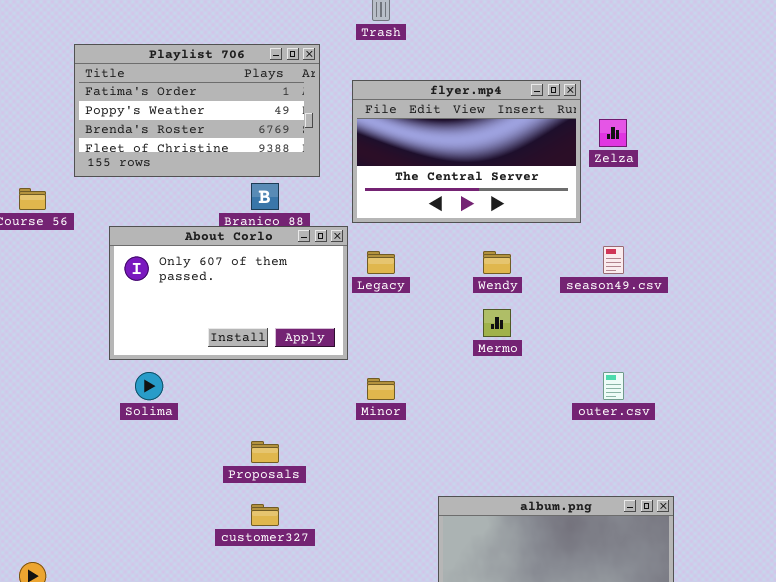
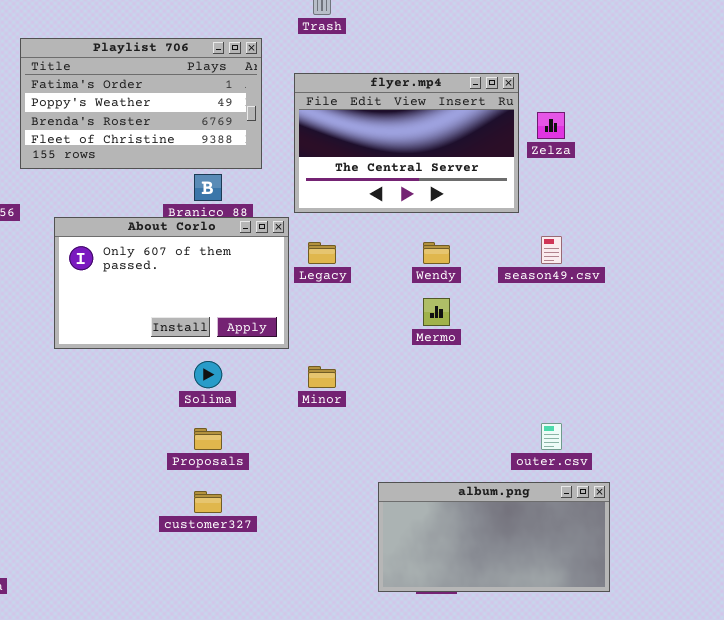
Solima: [135,372,163,400] -> [194,361,222,388], moved
outer.csv: [603,372,624,400] -> [541,423,562,450], moved

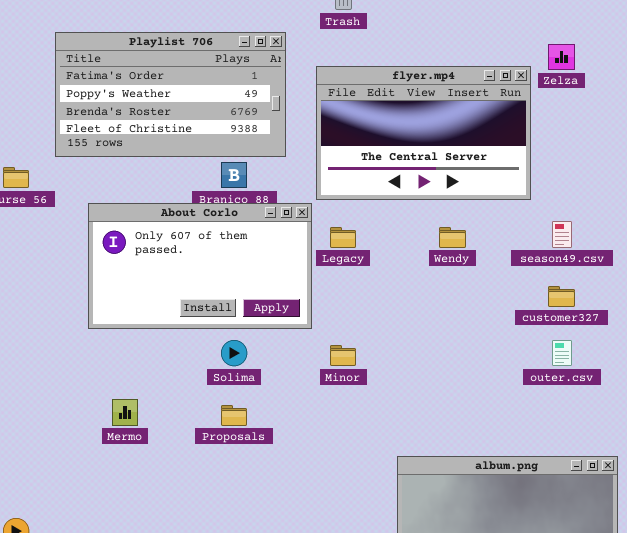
Zelza: [537,112,565,139] -> [548,44,575,70], moved
Mermo: [423,298,450,326] -> [112,399,138,426], moved
outer.csv: [541,423,562,450] -> [552,340,572,366], moved
customer327: [194,491,222,513] -> [548,286,575,307], moved

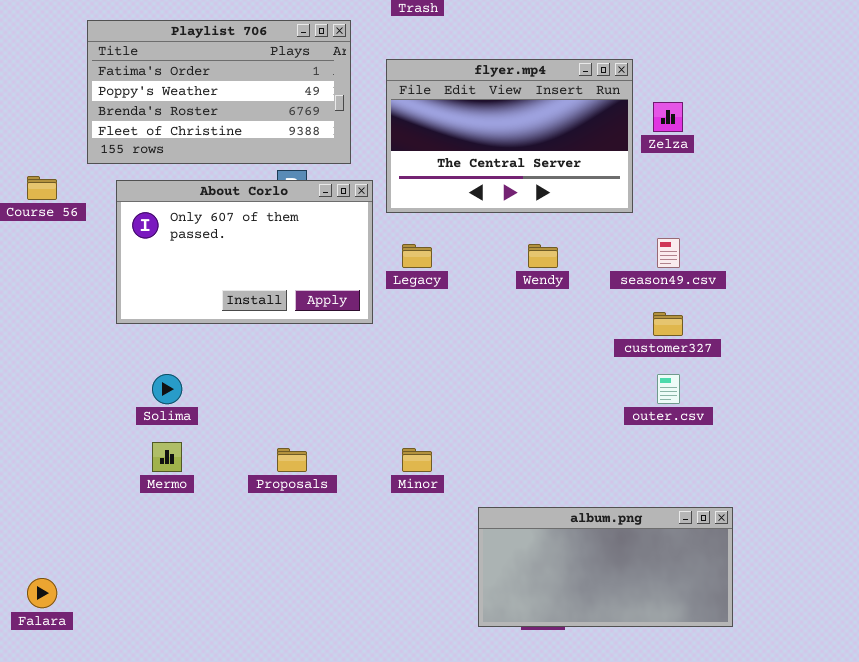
Zelza: [548,44,575,70] -> [653,102,683,132], moved
About Corlo: [88,203,312,329] -> [116,180,373,324], moved
Solima: [221,340,247,366] -> [152,374,182,404], moved
Minor: [330,345,356,366] -> [402,448,432,472], moved

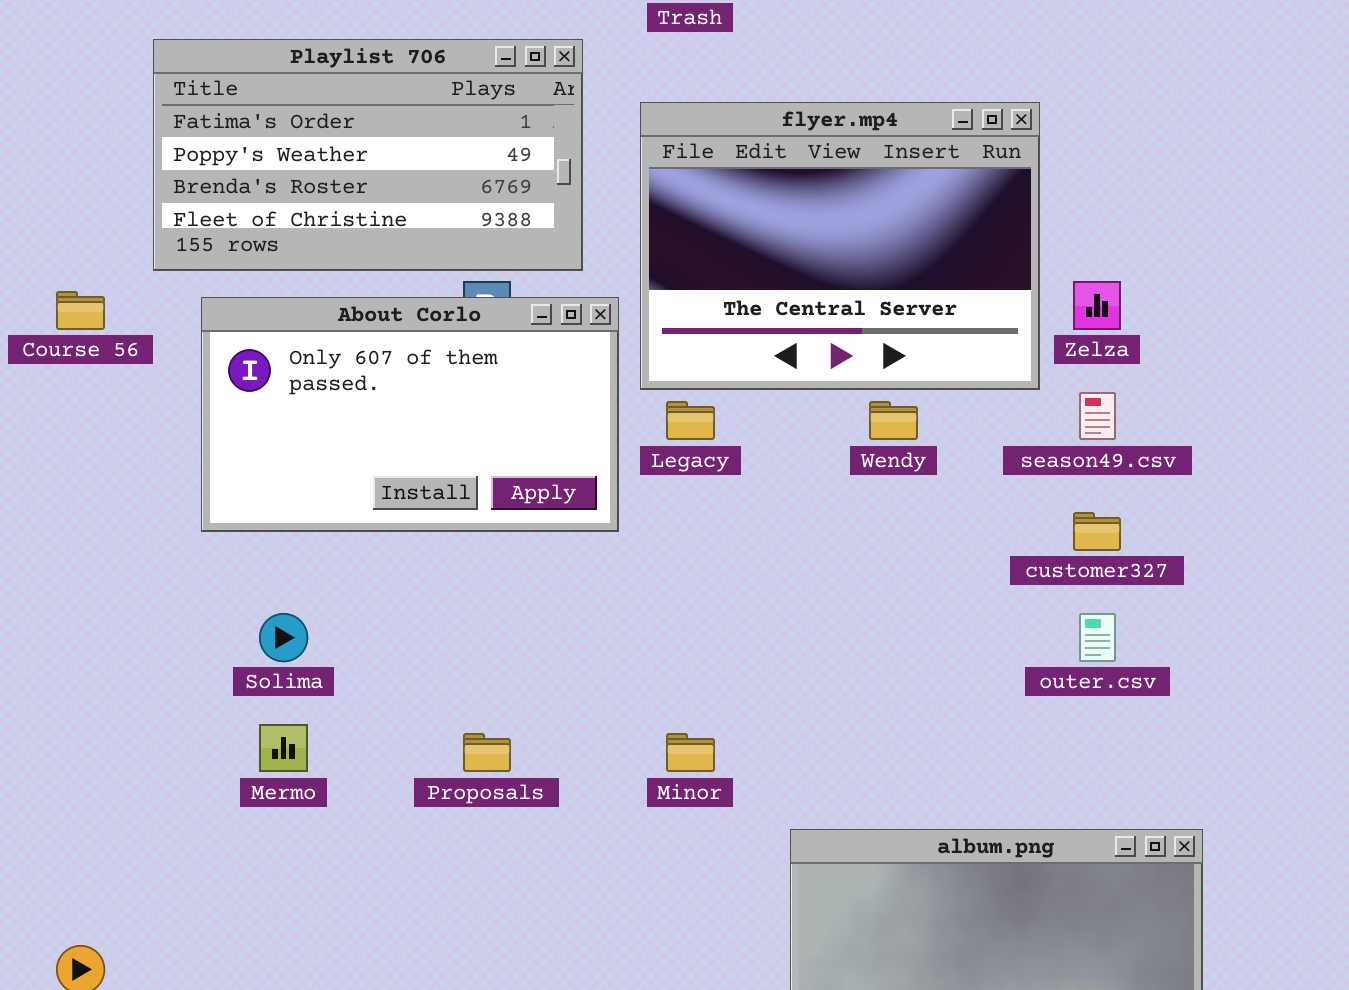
flyer.mp4: [386,59,633,213] -> [640,102,1040,390], resized
Zelza: [653,102,683,132] -> [1073,281,1121,330], moved

